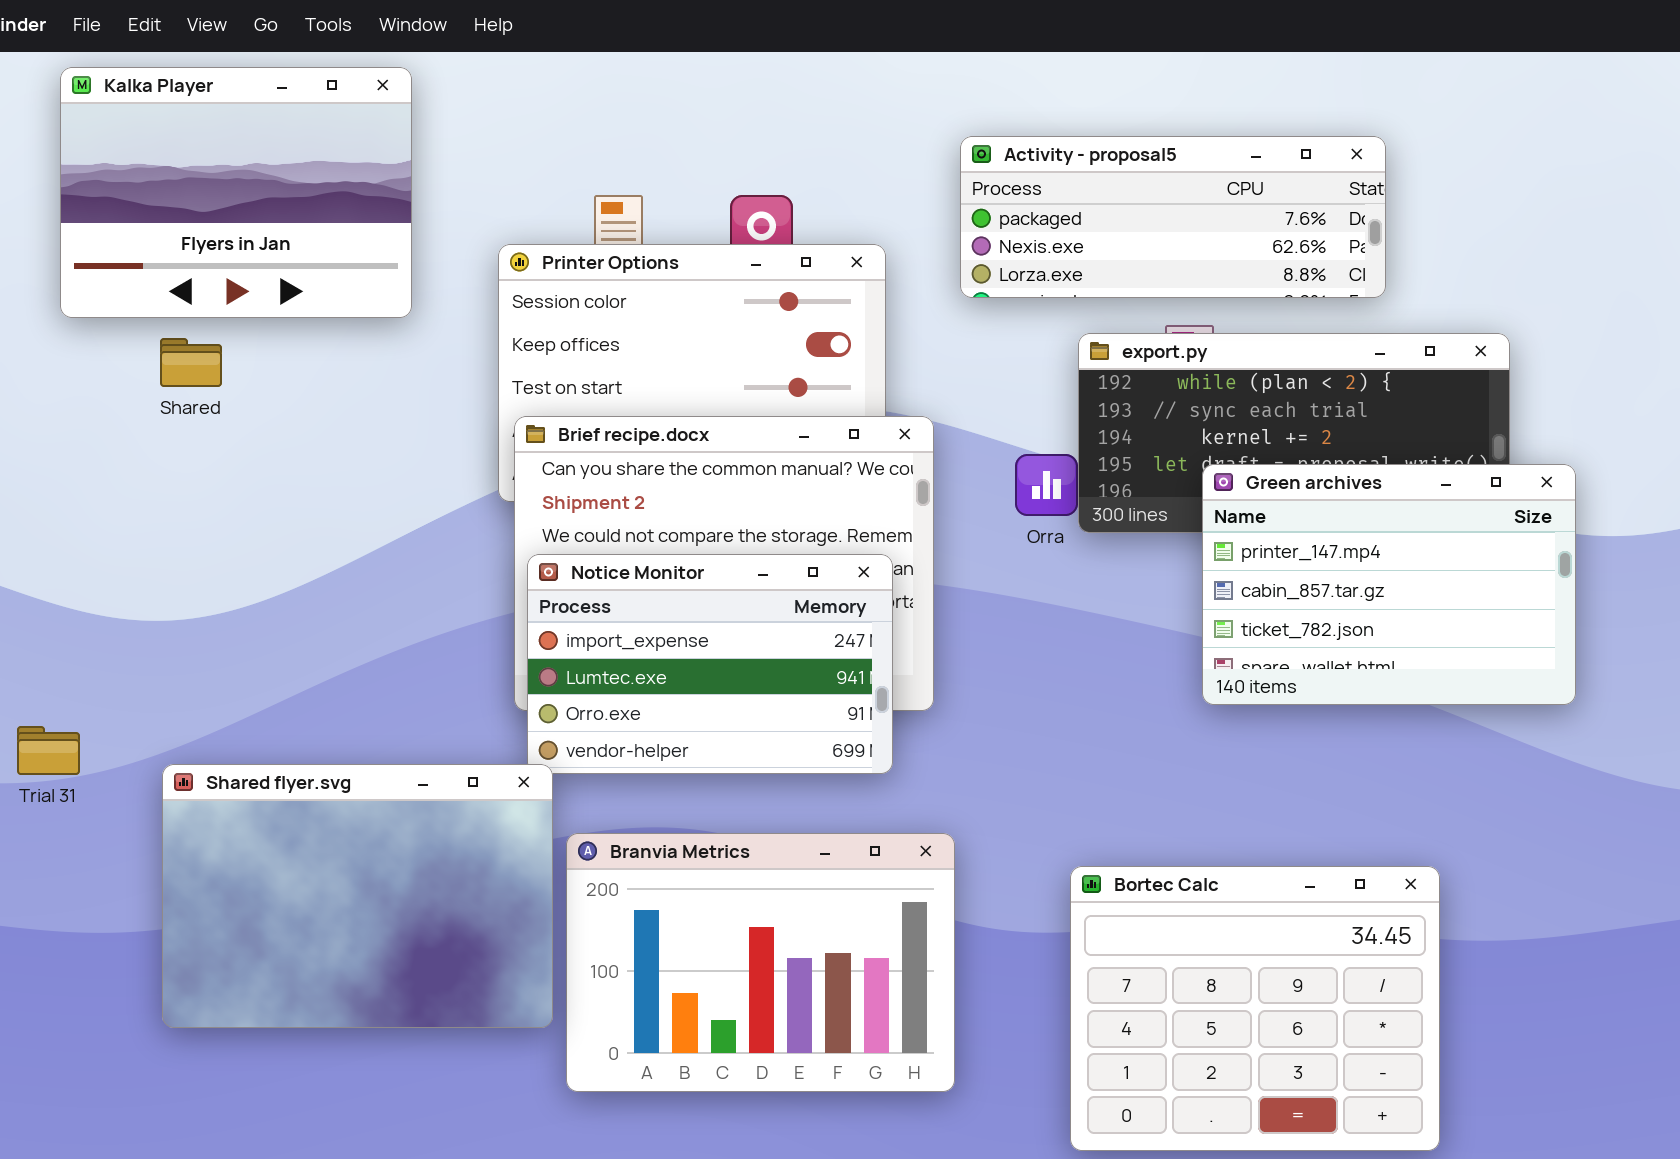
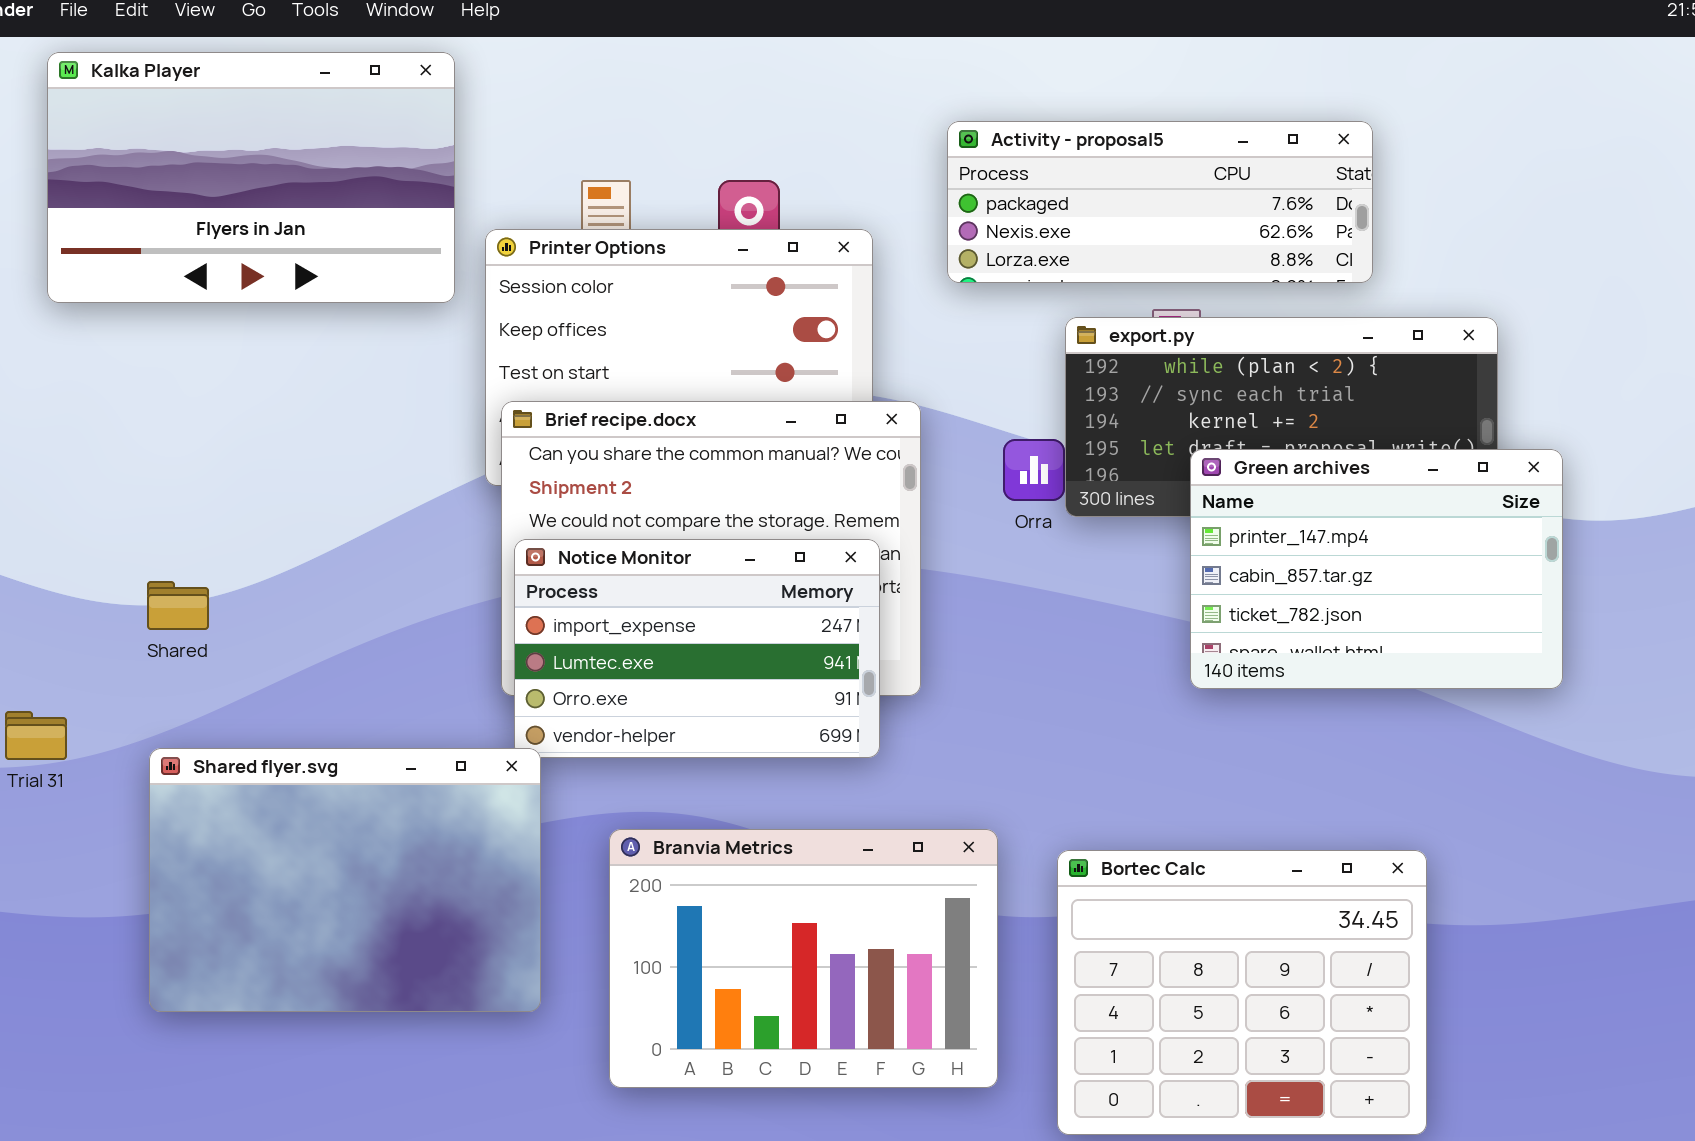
Kalka Player: [60,67,412,318] -> [47,52,455,303], resized
Shared: [160,338,222,387] -> [147,581,209,630], moved
Branvia Metrics: [566,833,955,1092] -> [609,829,998,1088], moved

